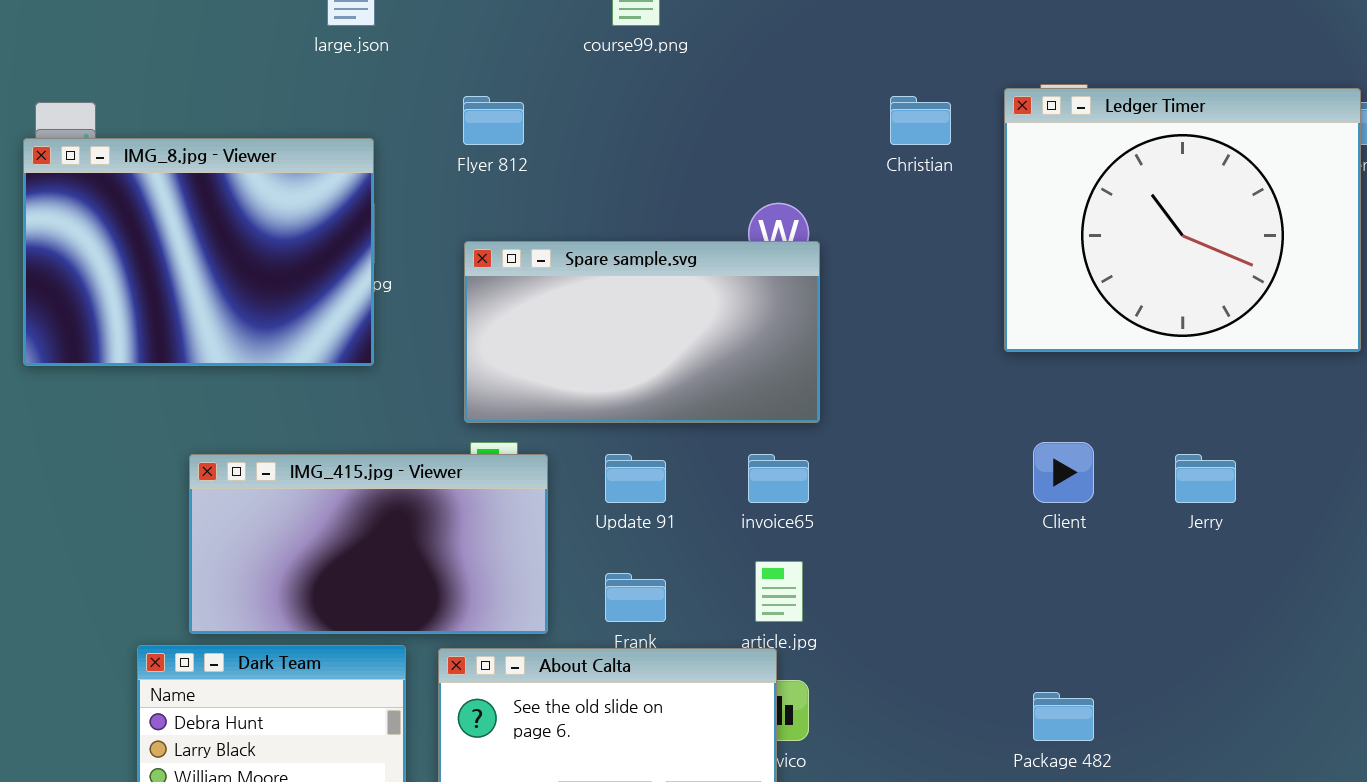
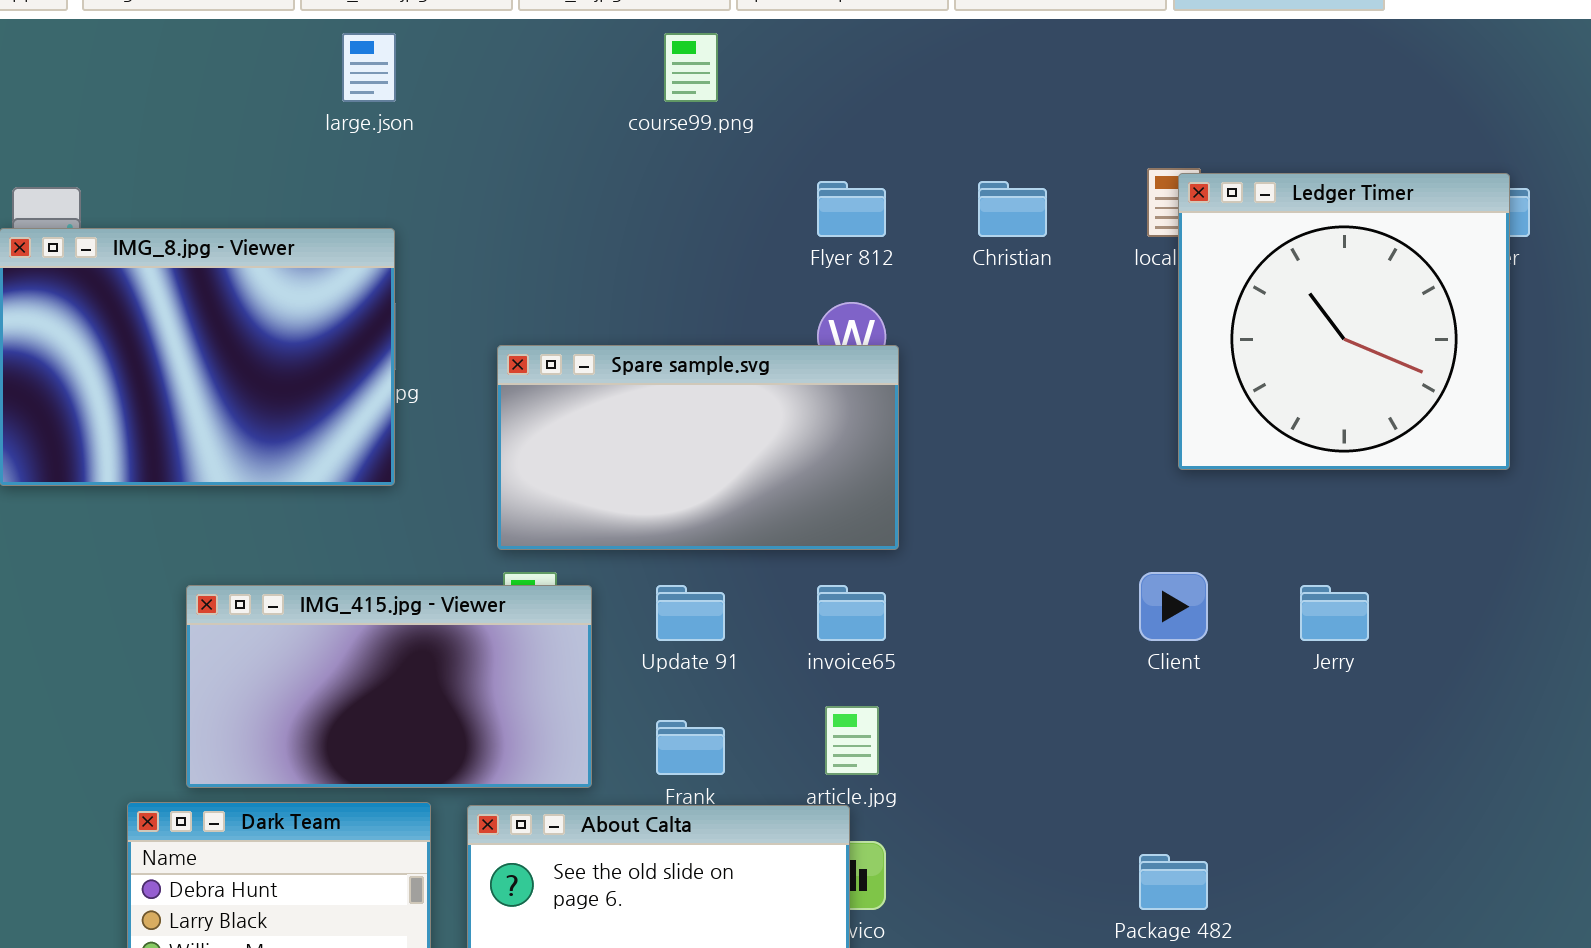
Ledger Timer: [1004,88,1361,352] -> [1178,173,1510,470], resized
Flyer 812: [463,96,524,145] -> [817,181,886,237], moved

